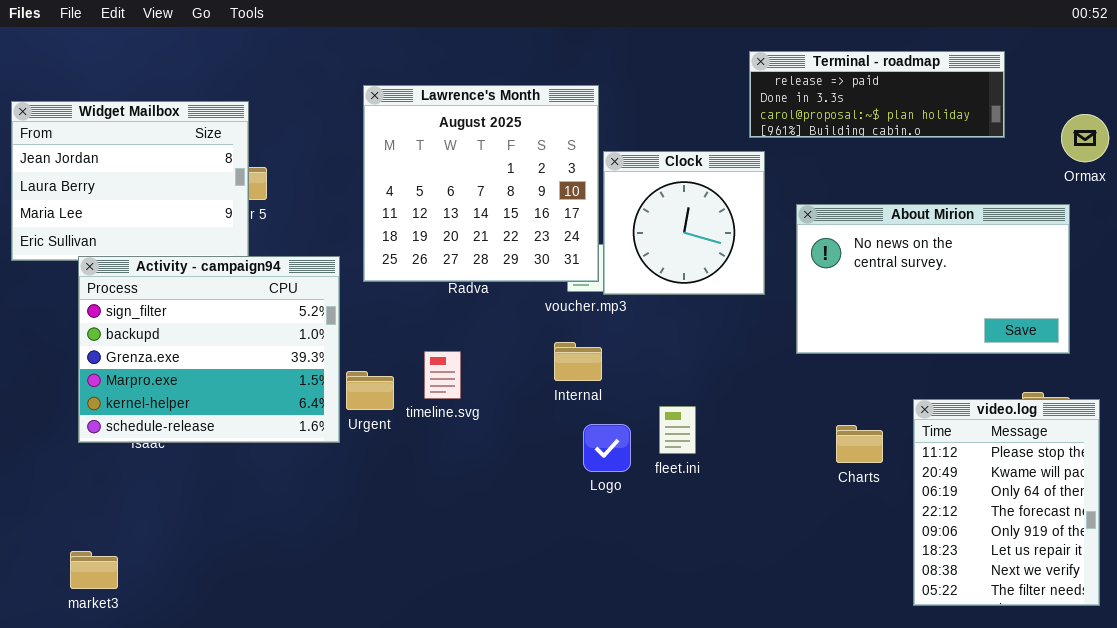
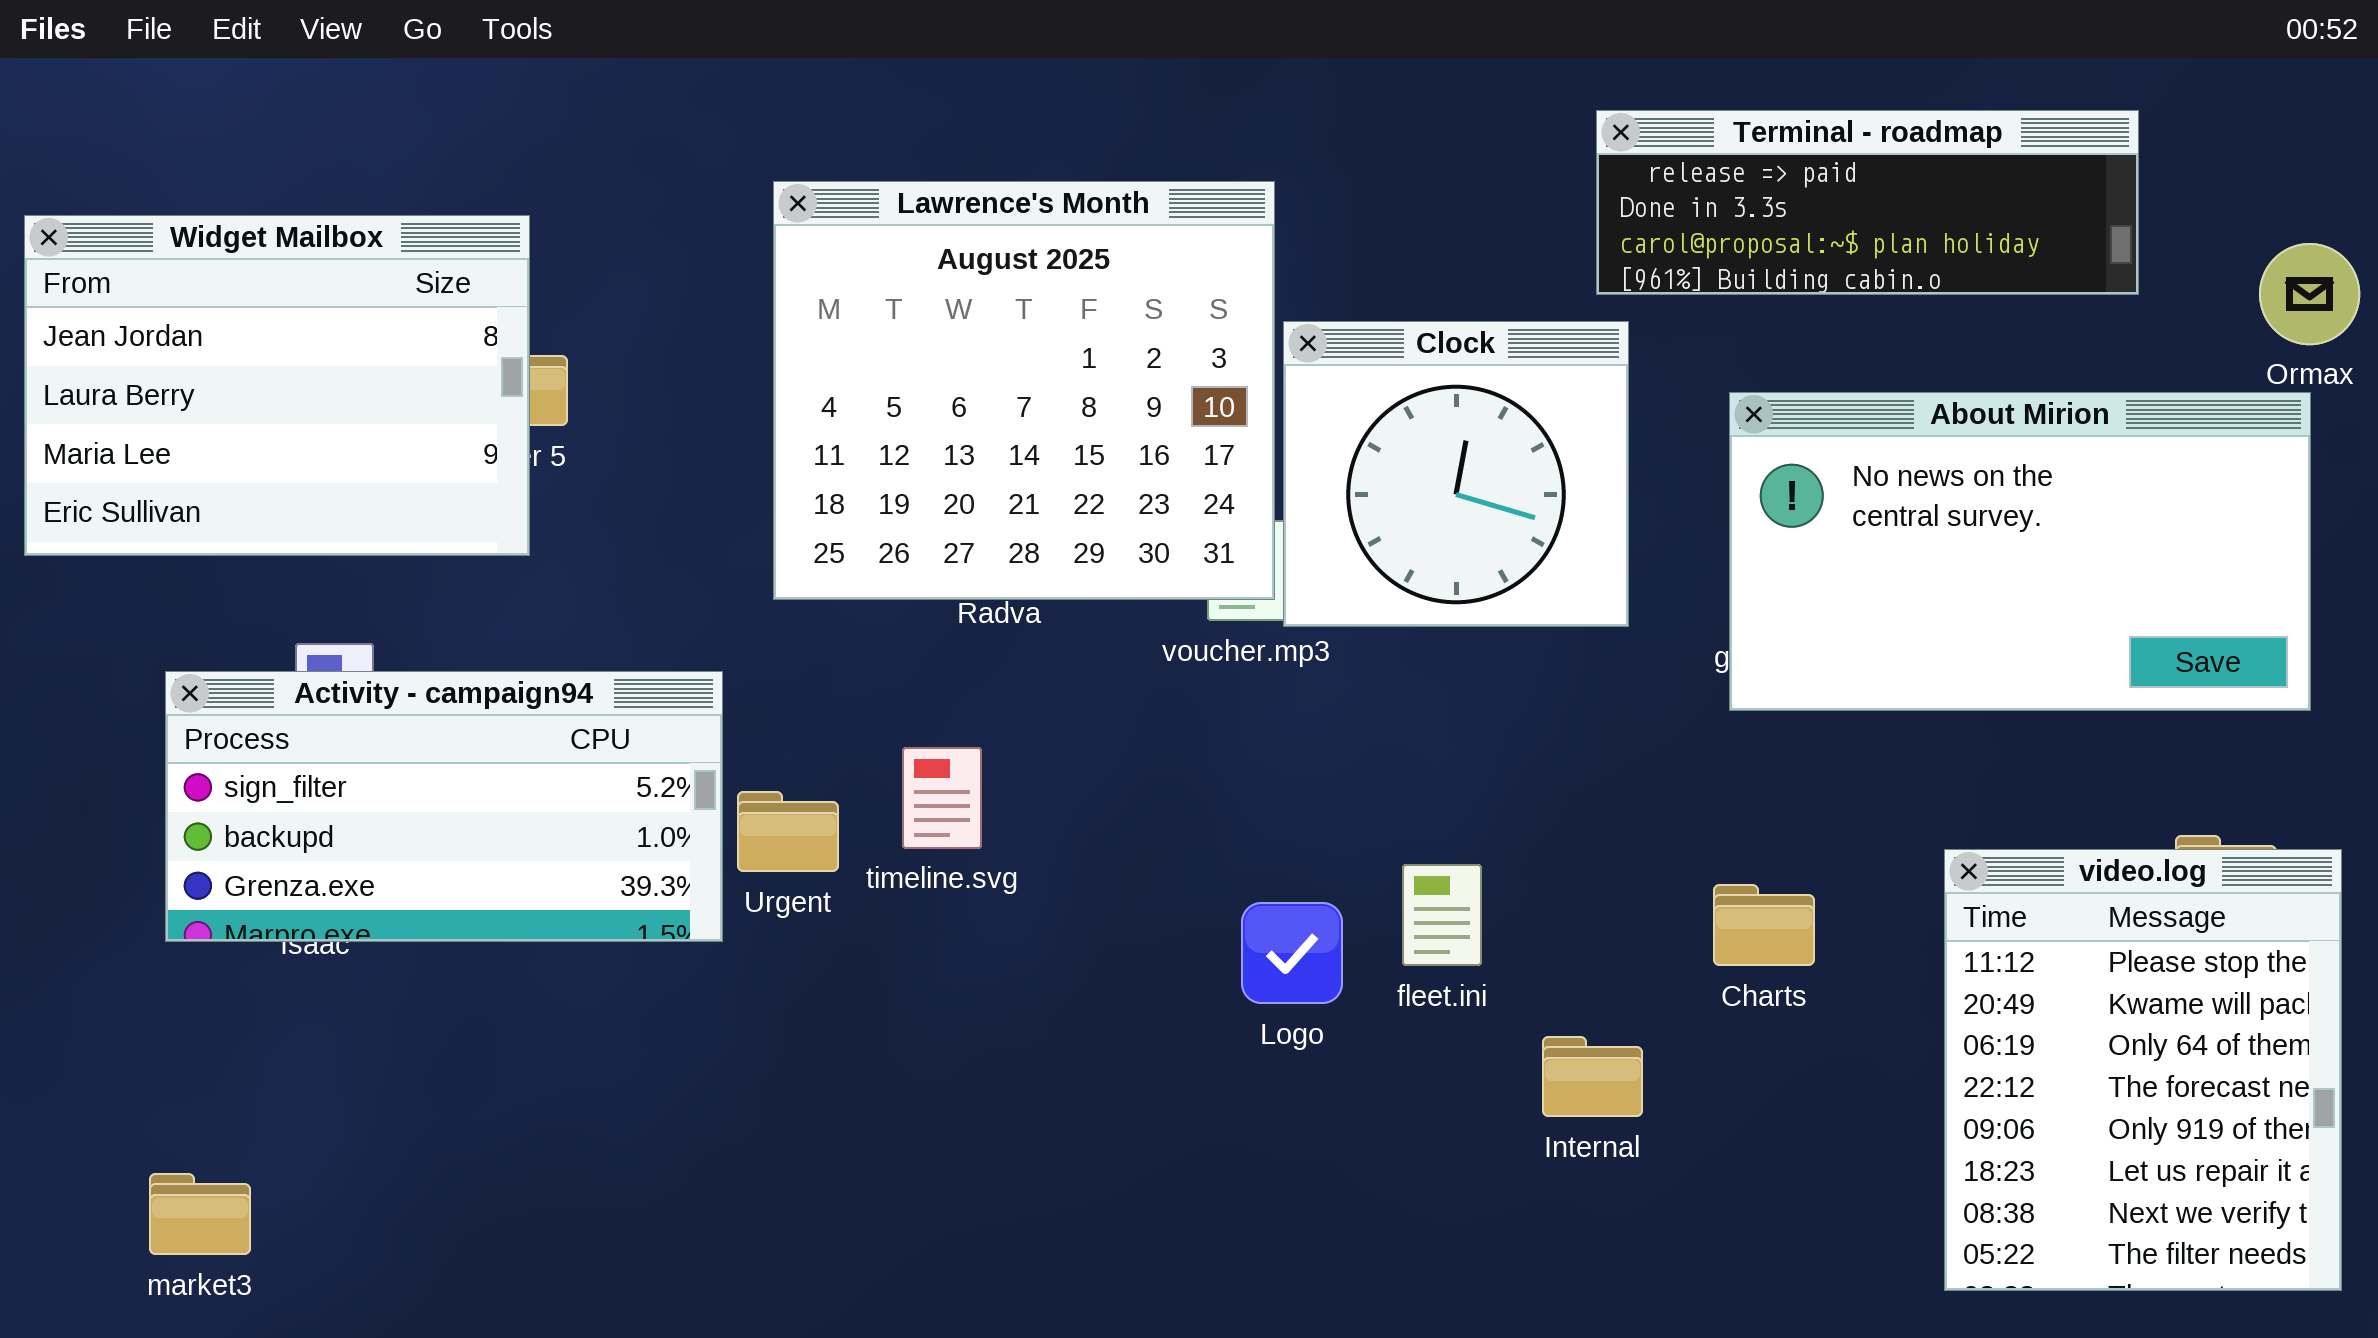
About Mirion: [796,204,1070,354] -> [1729,392,2311,711], moved
Activity - campaign94: [78,256,340,443] -> [165,671,723,942], resized
Internal: [554,342,602,381] -> [1542,1036,1643,1117], moved
Charts: [836,425,883,463] -> [1713,884,1815,966], moved

